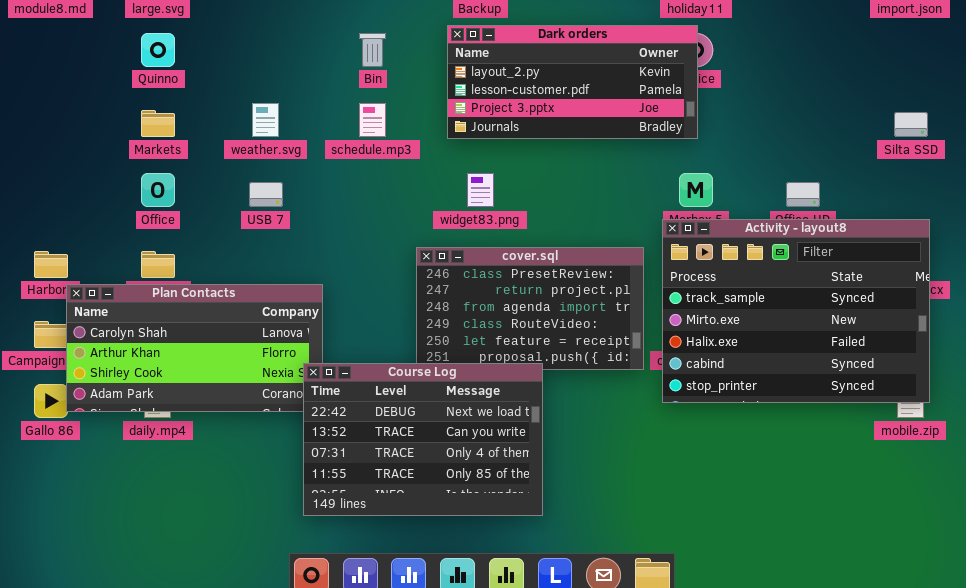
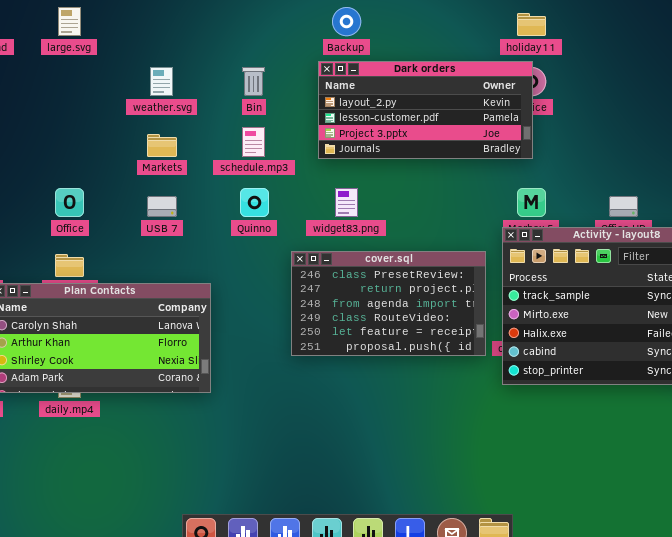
Quinno: [141,33,175,67] -> [240,188,269,217], moved
weather.svg: [252,103,279,137] -> [150,67,173,96], moved
Markets: [141,110,175,137] -> [147,134,177,157], moved
Course Log: [303,363,543,516] -> none, closed

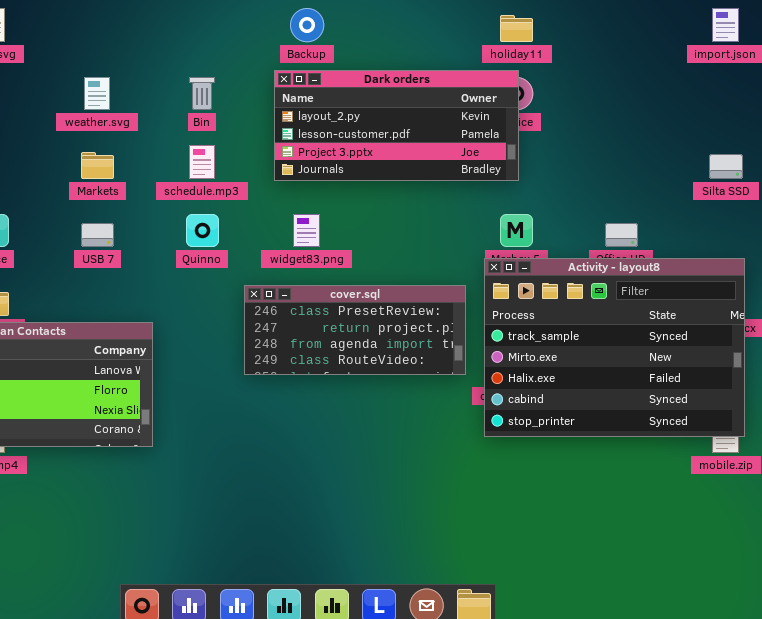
cover.sql: [291,251,486,356] -> [244,285,466,375], resized

